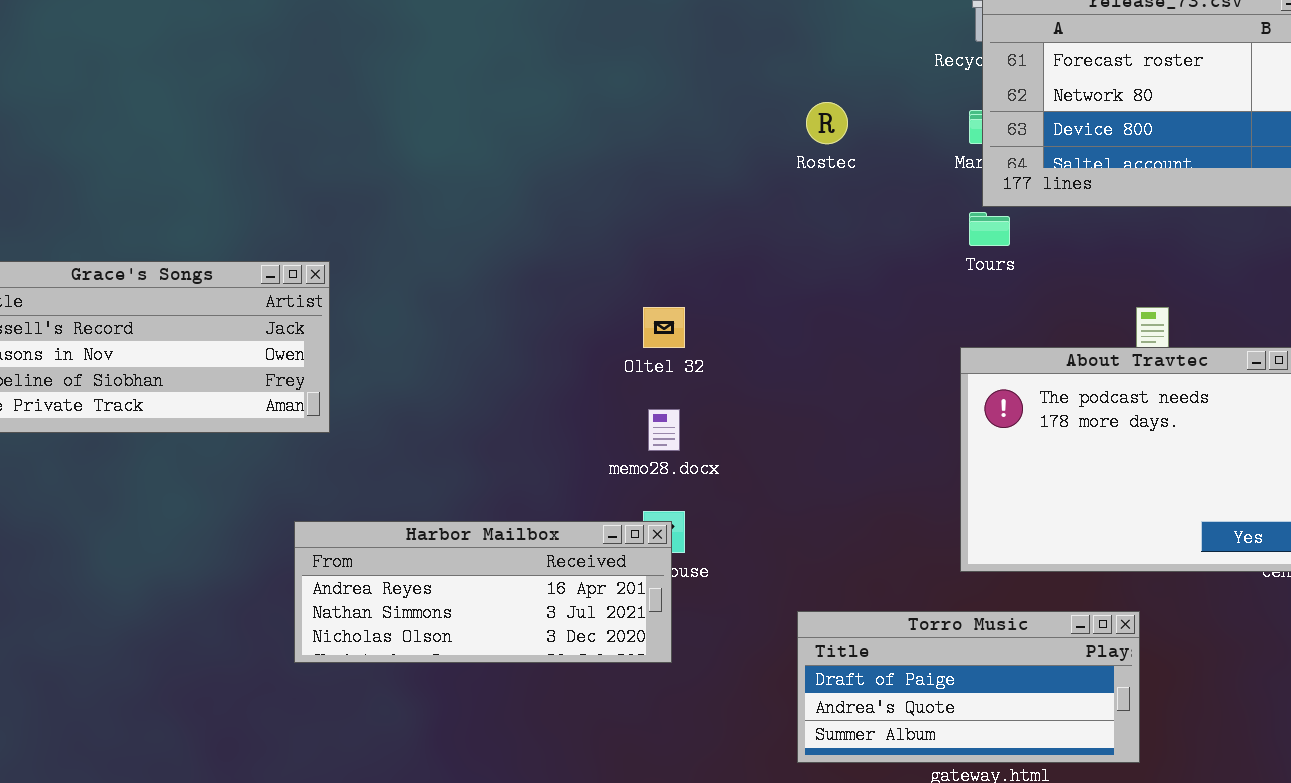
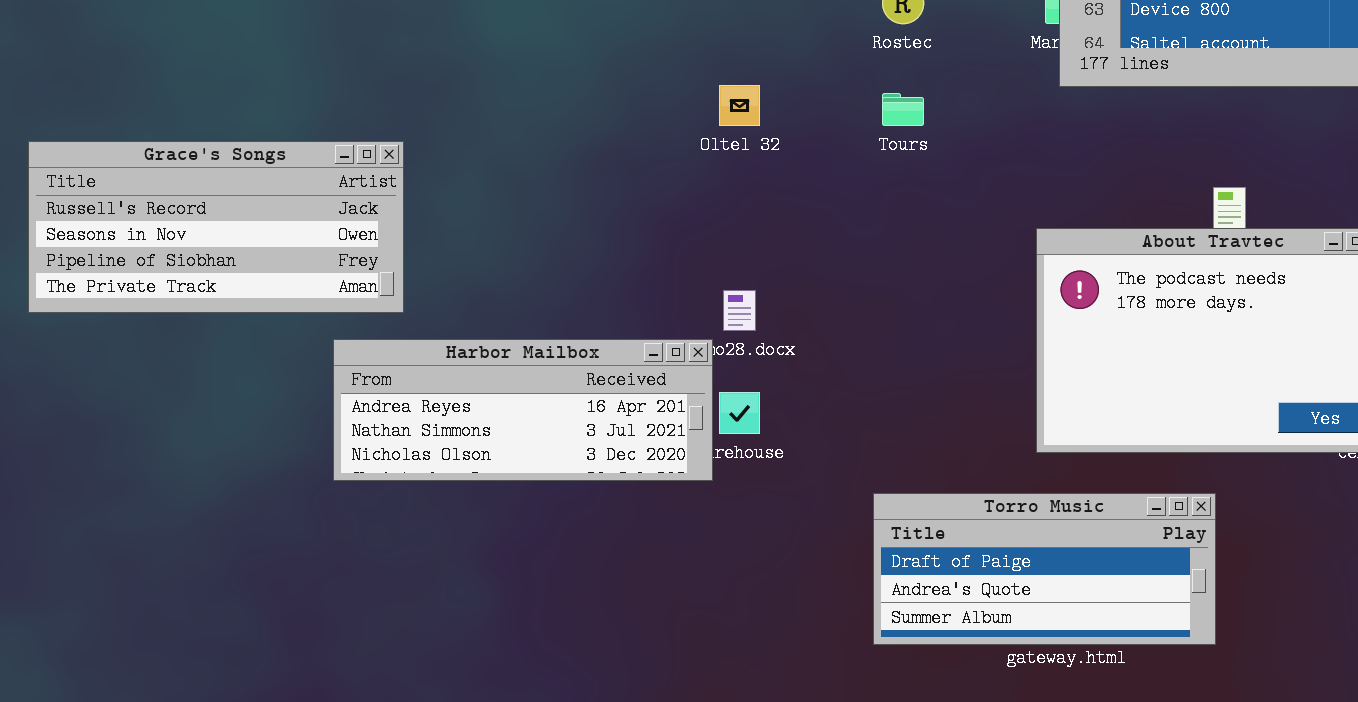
Tours: [969,212,1010,246] -> [882,93,924,126], moved
Oltel 32: [643,307,685,348] -> [719,85,760,126], moved
Harbor Mailbox: [294,521,672,663] -> [333,339,713,481], moved

